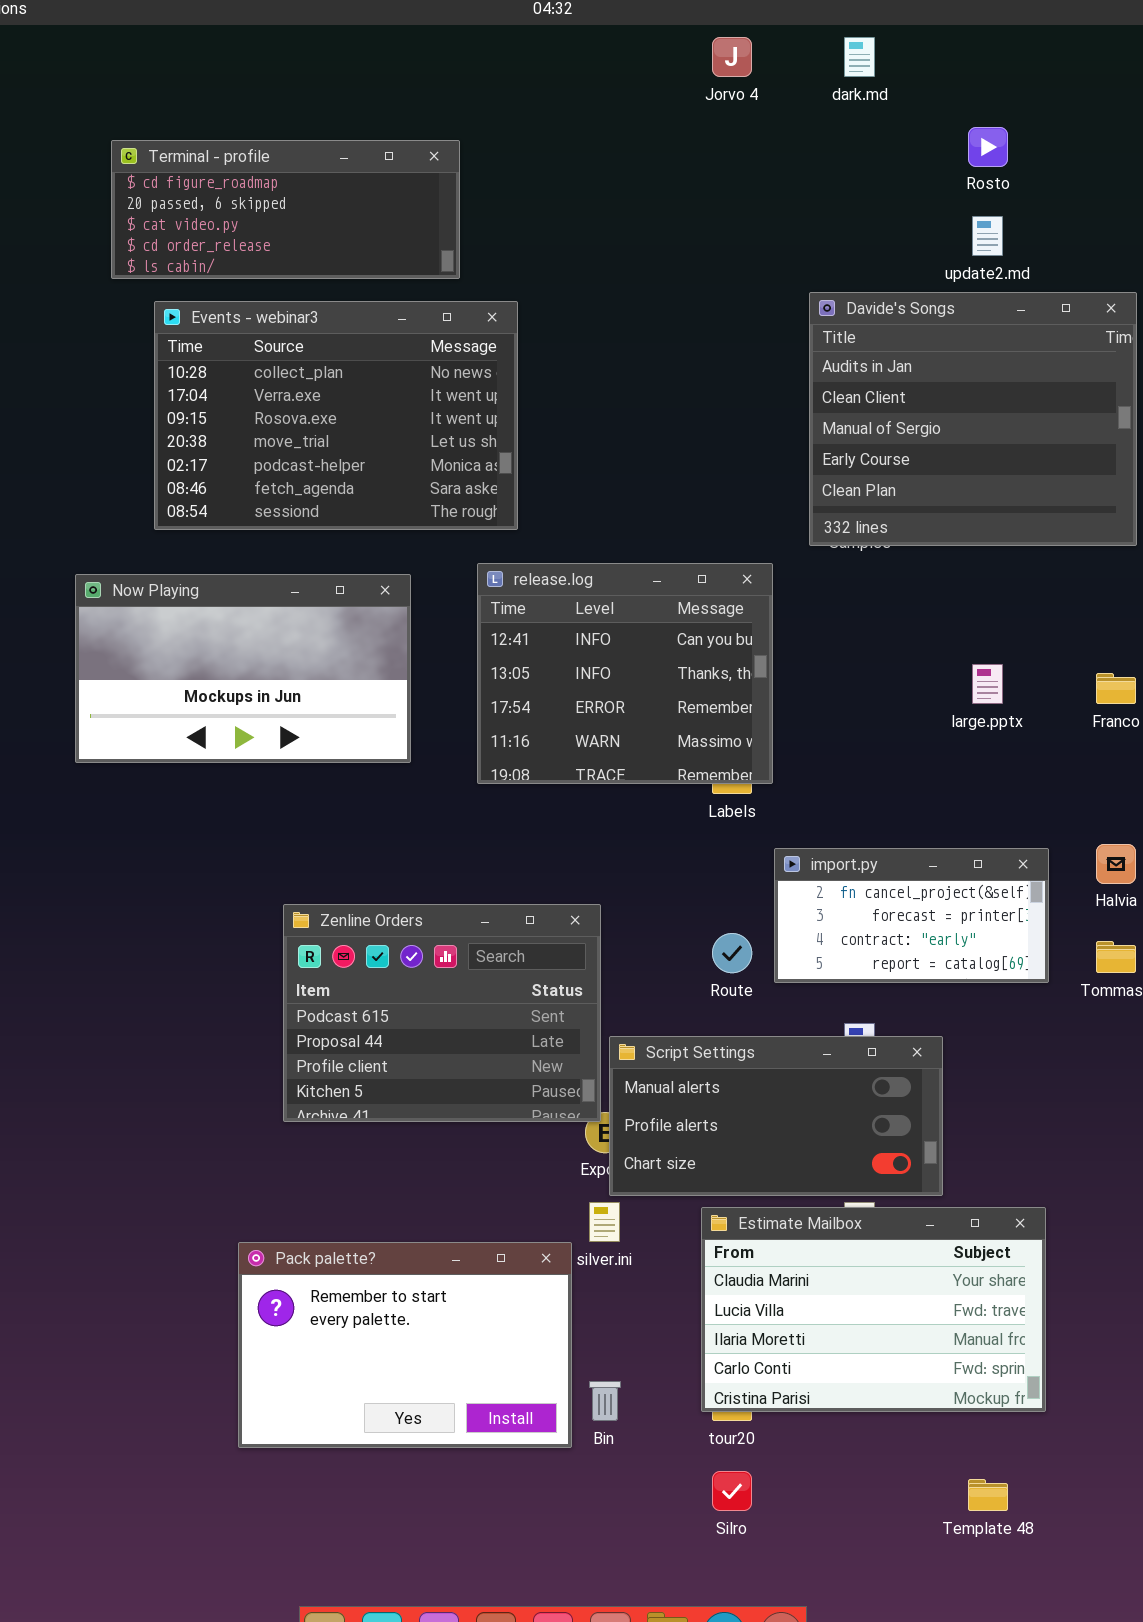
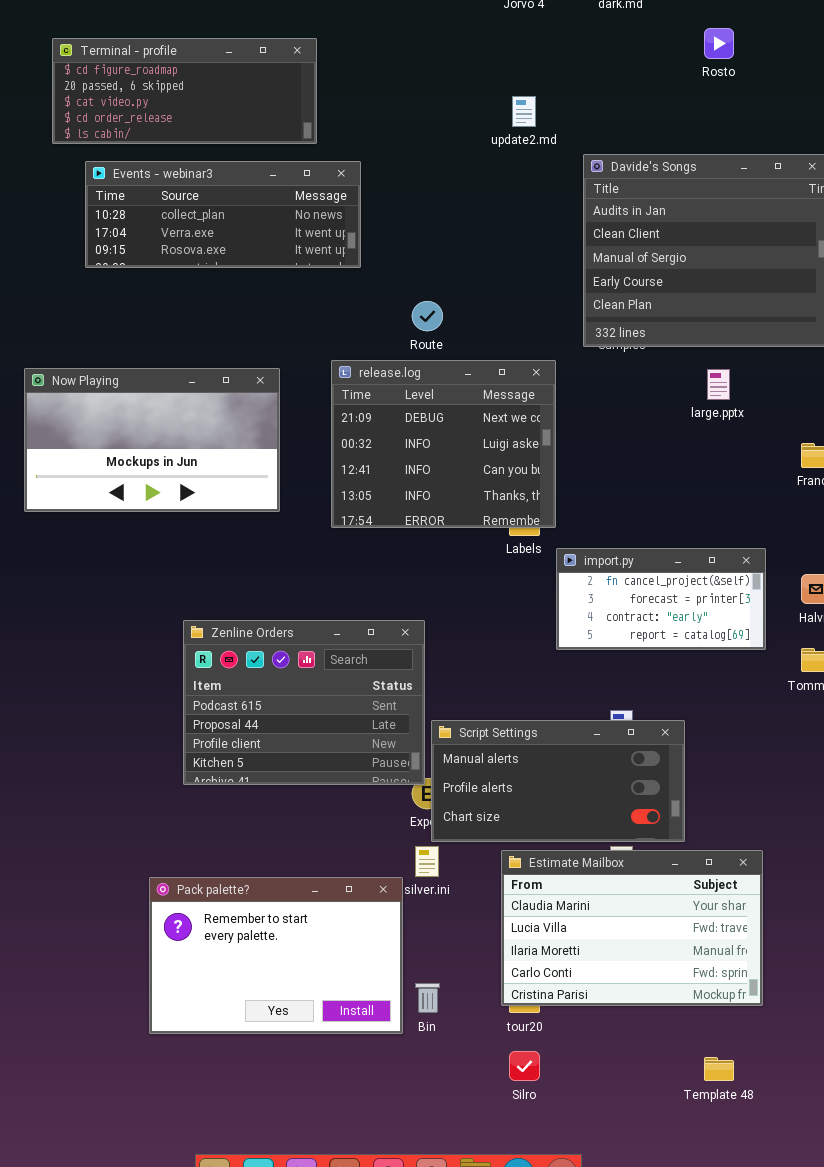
update2.md: [972,216,1003,256] -> [512,96,536,127], moved
Events - webinar3: [154,301,518,530] -> [85,161,361,268], resized
release.log: [477,563,773,784] -> [331,360,556,528], scrolled up 2 rows
large.pptx: [972,664,1003,704] -> [707,369,730,400], moved
import.py: [774,848,1049,983] -> [556,548,766,650], moved
Route: [712,933,752,973] -> [412,301,443,331], moved

